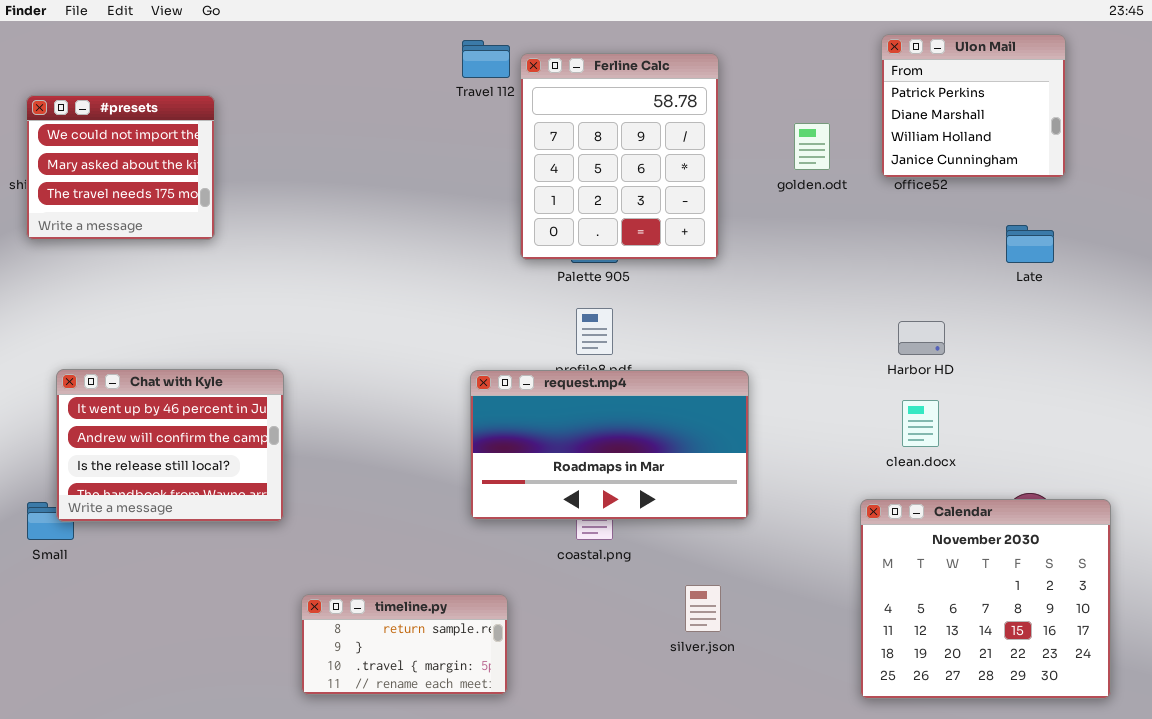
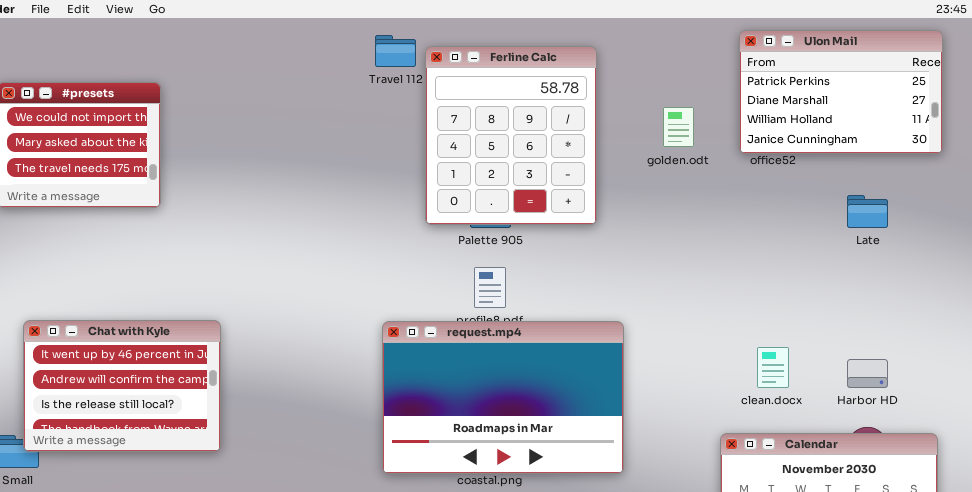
Ulon Mail: [881,34,1066,178] -> [739,30,943,154], resized
Harbor HD: [898,321,945,355] -> [847,359,888,388], moved
request.mp4: [470,370,749,520] -> [382,321,624,474], resized

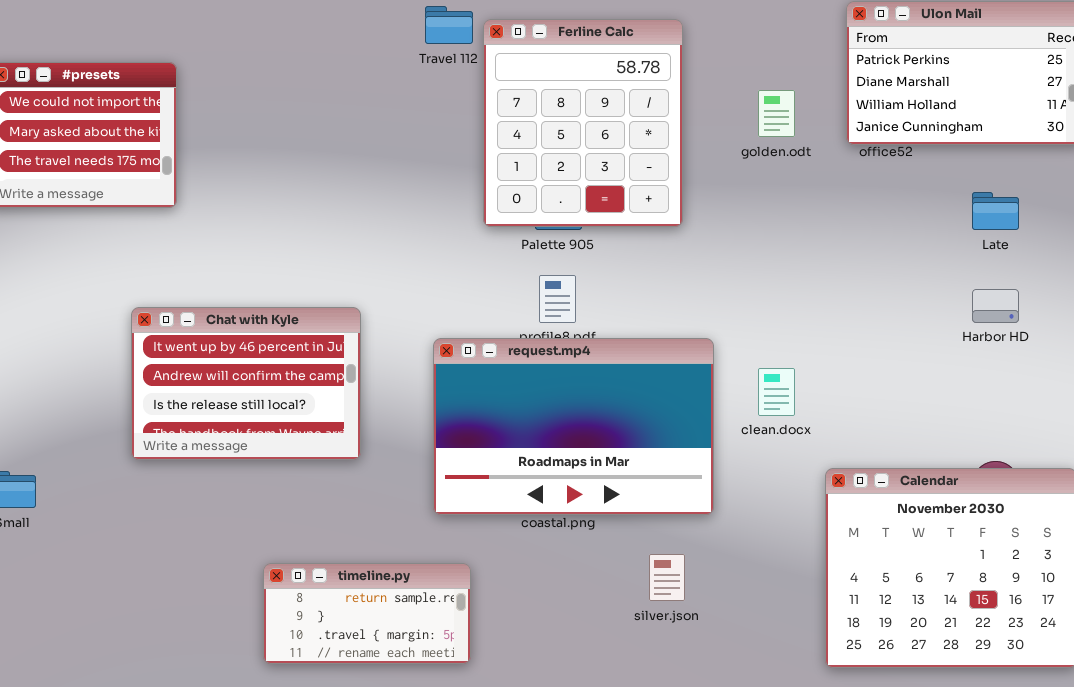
Chat with Kyle: [23,320,221,452] -> [131,307,361,460], moved
clean.docx: [757,347,789,388] -> [758,368,795,416], moved
Harbor HD: [847,359,888,388] -> [972,289,1019,323], moved

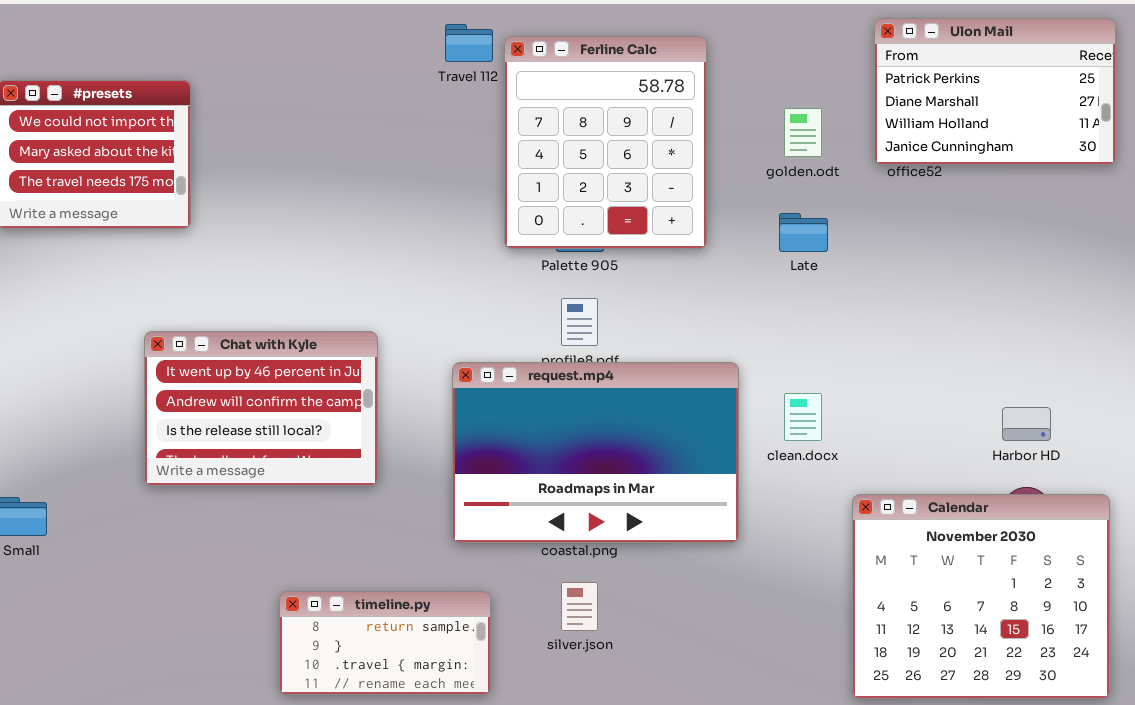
Late: [972,192,1019,230] -> [779,213,828,252], moved
Harbor HD: [972,289,1019,323] -> [1002,407,1051,441], moved
silver.json: [649,554,685,601] -> [561,582,598,631], moved

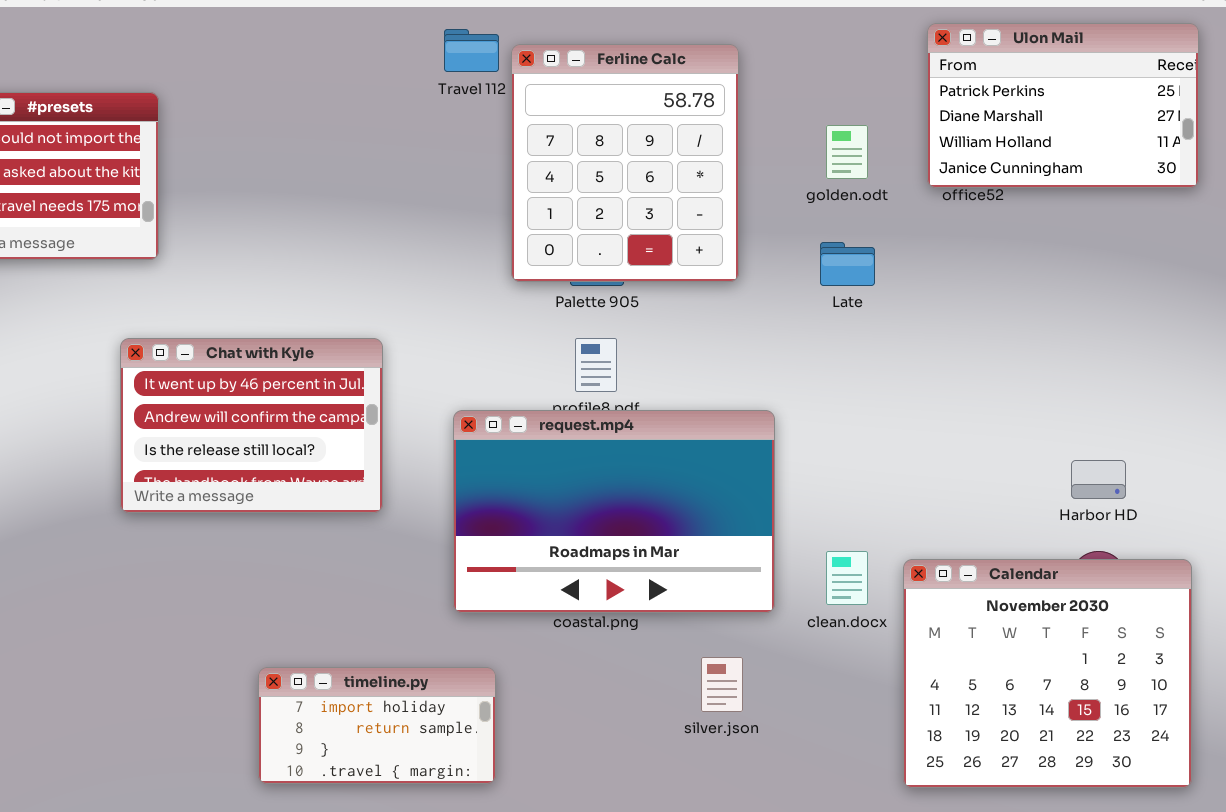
Chat with Kyle: [144,331,378,486] -> [120,338,383,513], moved
clean.docx: [784,393,822,441] -> [826,551,868,605], moved
silver.json: [561,582,598,631] -> [701,657,743,712], moved
timeline.py: [279,591,491,695] -> [258,667,496,784], scrolled up 1 row

